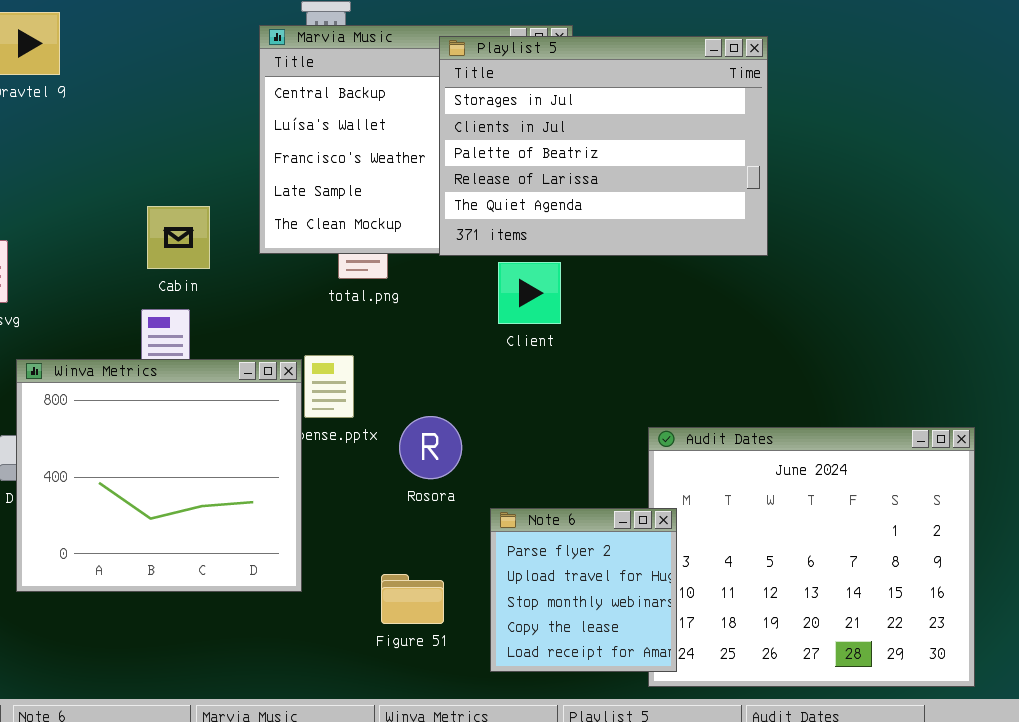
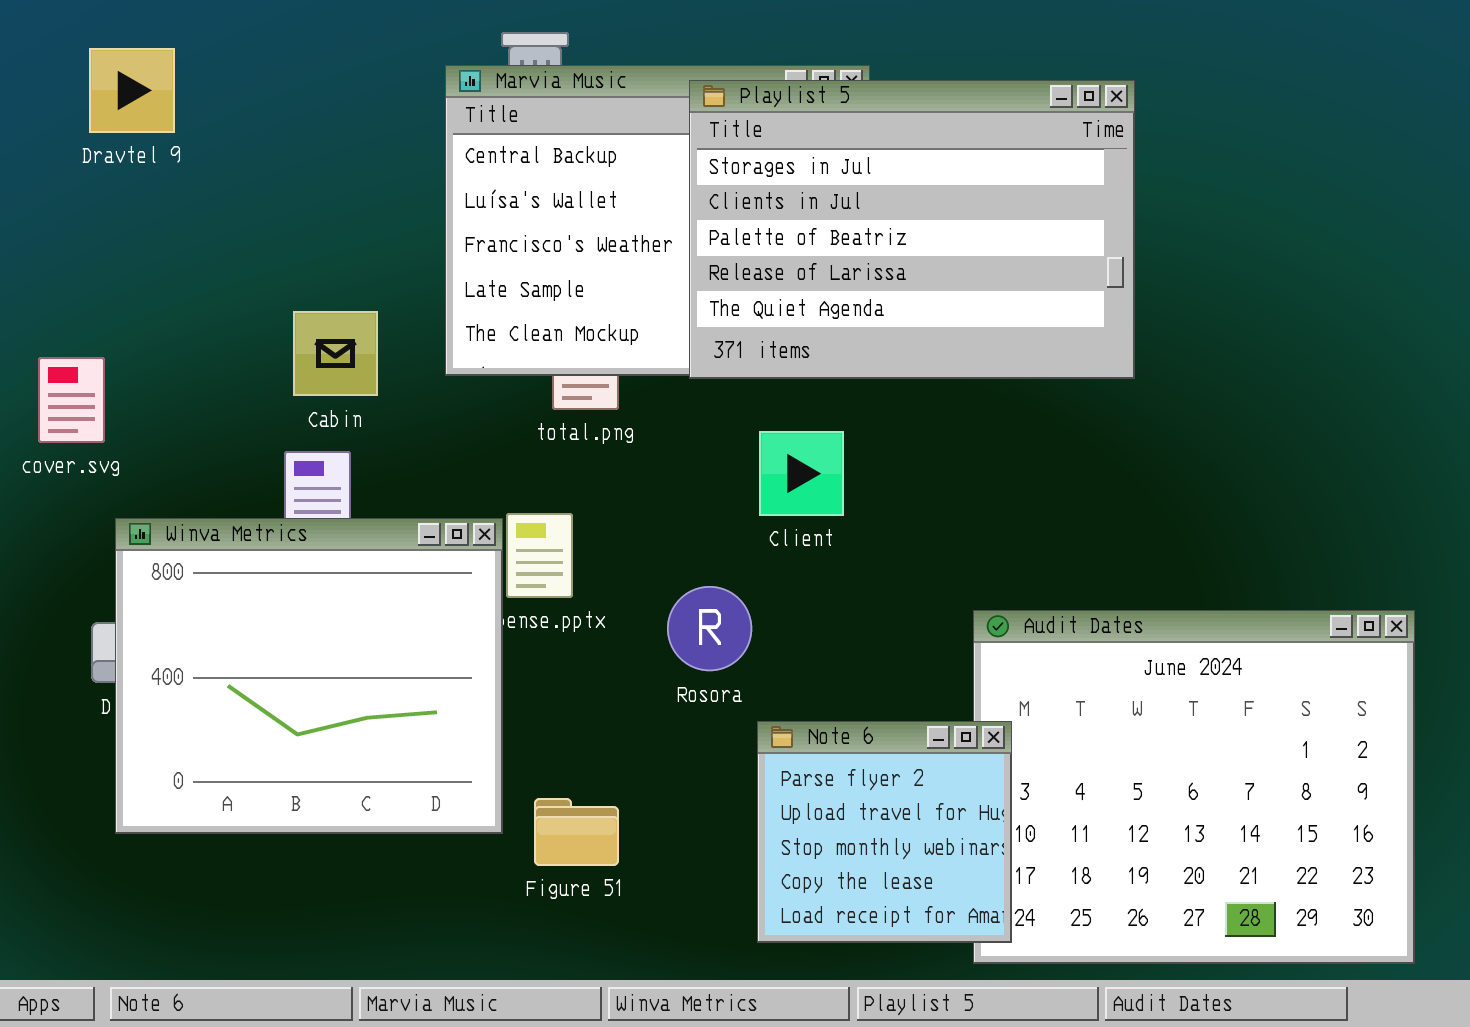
Client: [498,262,561,324] -> [759,431,844,516], moved
Rosora: [399,416,462,479] -> [667,586,752,671], moved
Figure 51: [381,574,444,624] -> [534,798,619,866], moved

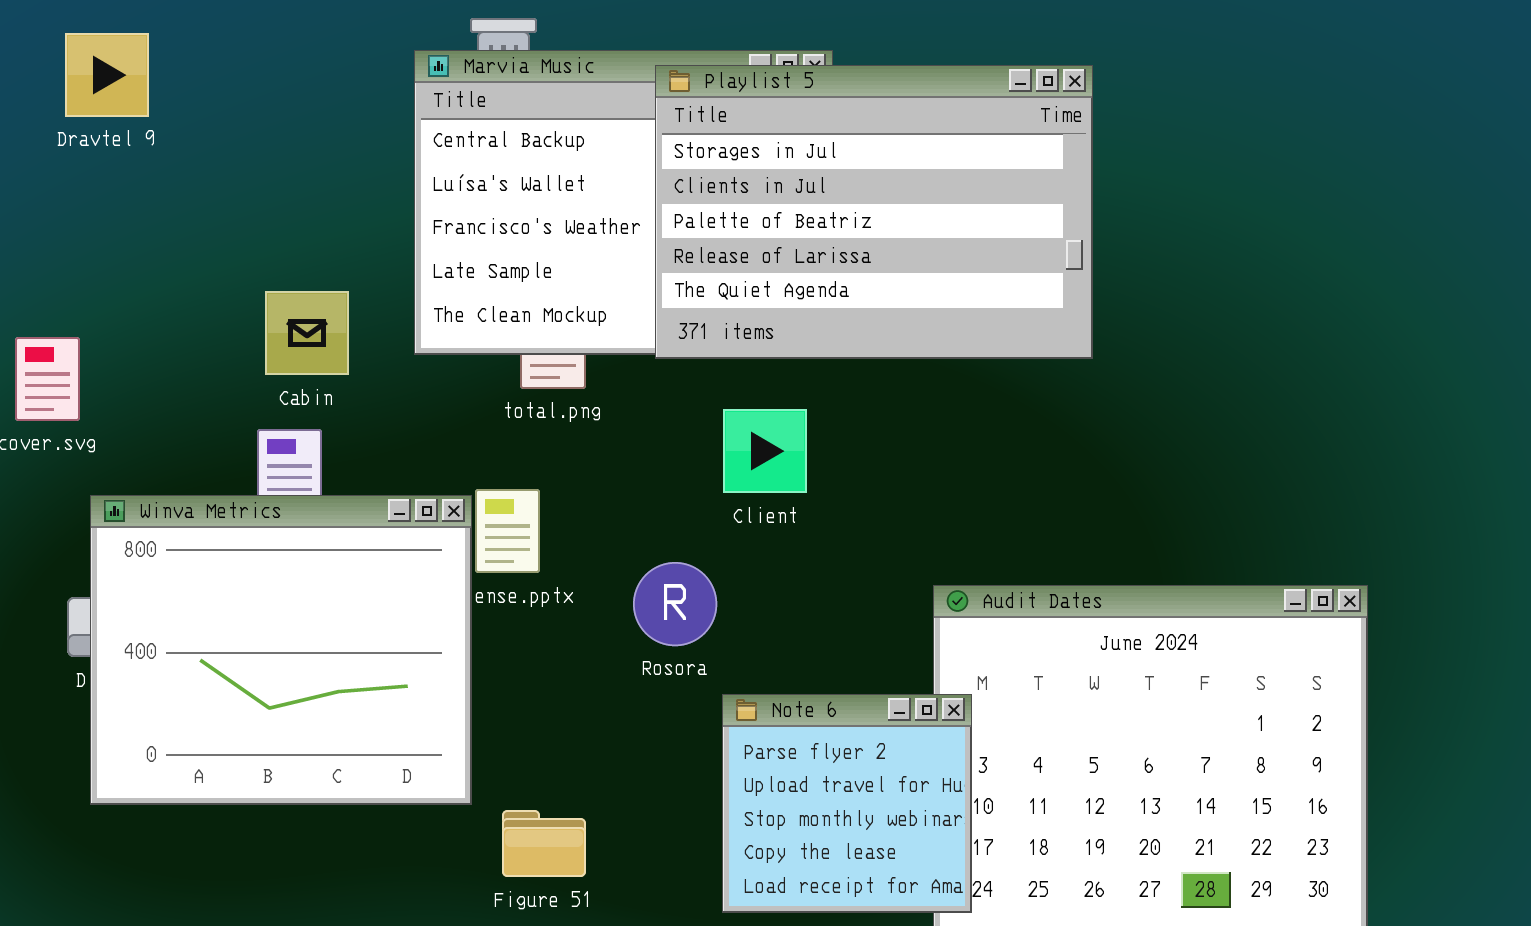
Figure 51: [534,798,619,866] -> [502,810,586,877], moved

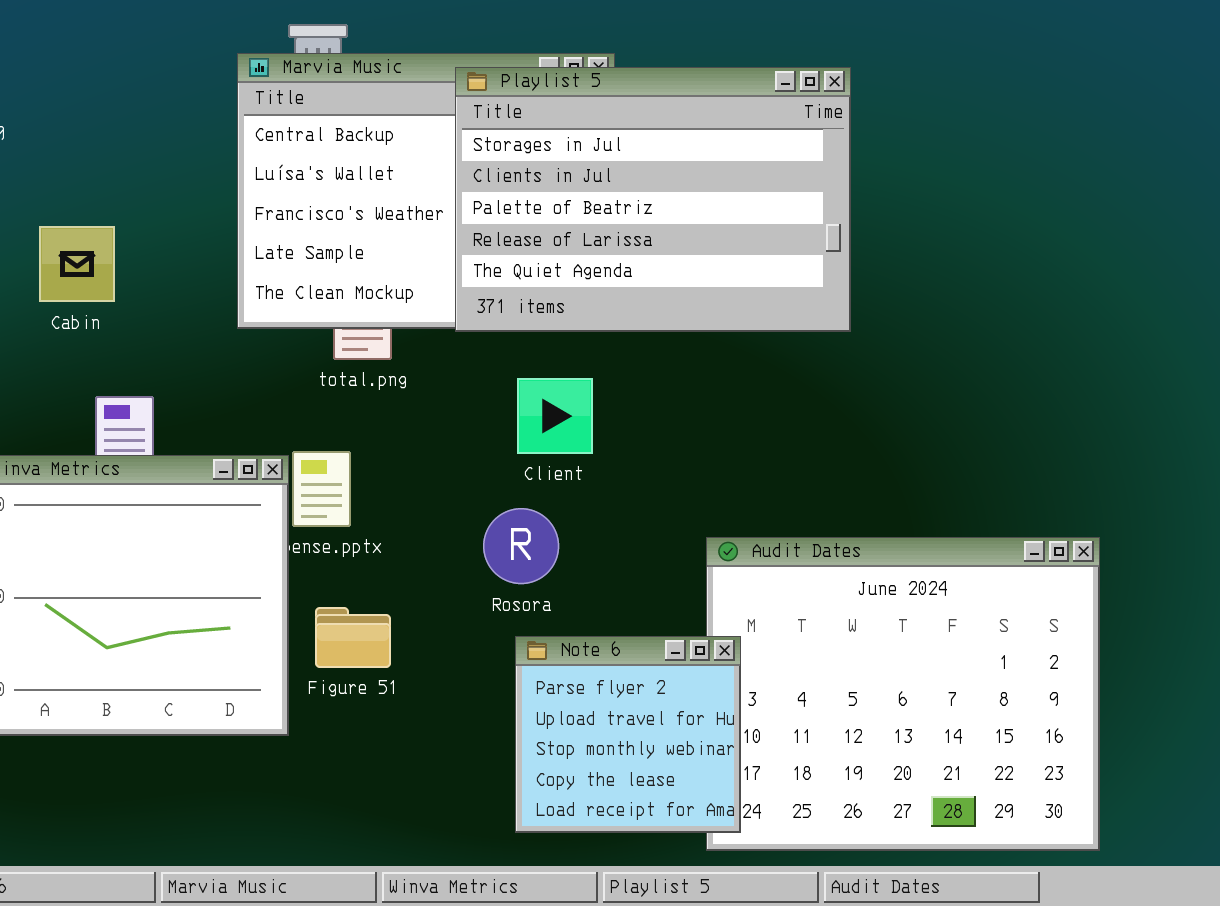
Cabin: [265,291,349,375] -> [39,226,115,302], moved
Rosora: [633,562,717,646] -> [483,508,559,584], moved
Figure 51: [502,810,586,877] -> [315,607,391,668], moved

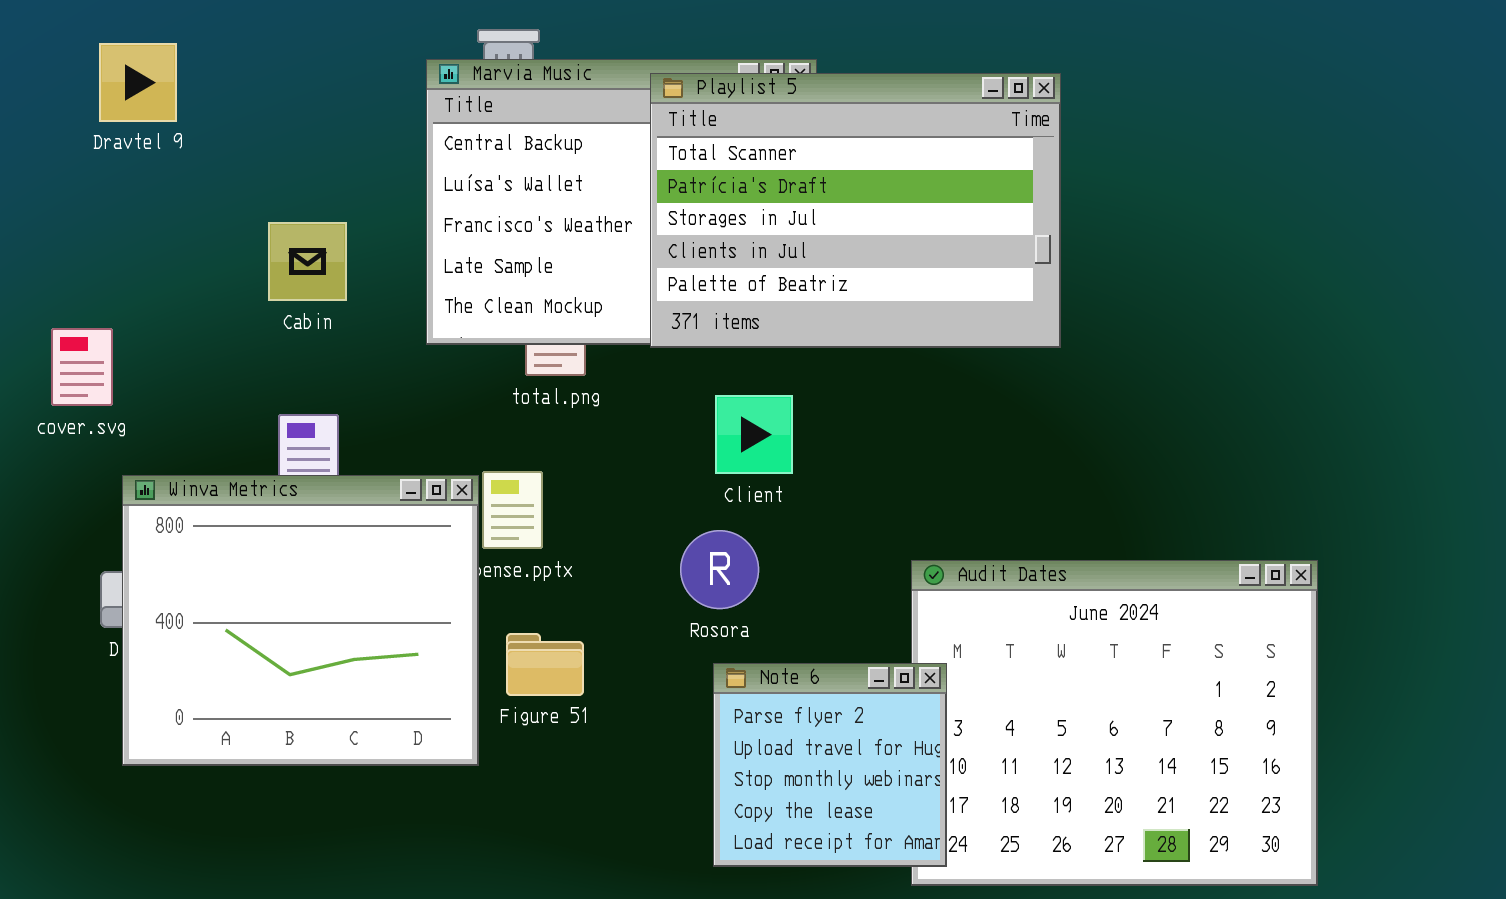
Playlist 5: [455,67,851,332] -> [650,73,1061,348], scrolled up 2 rows
Cabin: [39,226,115,302] -> [268,222,347,301], moved

